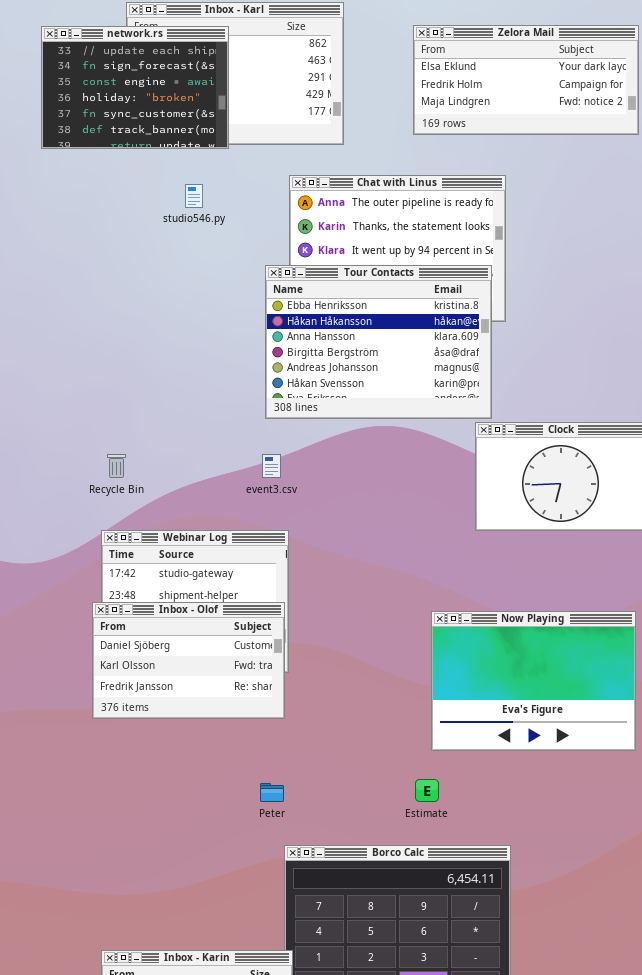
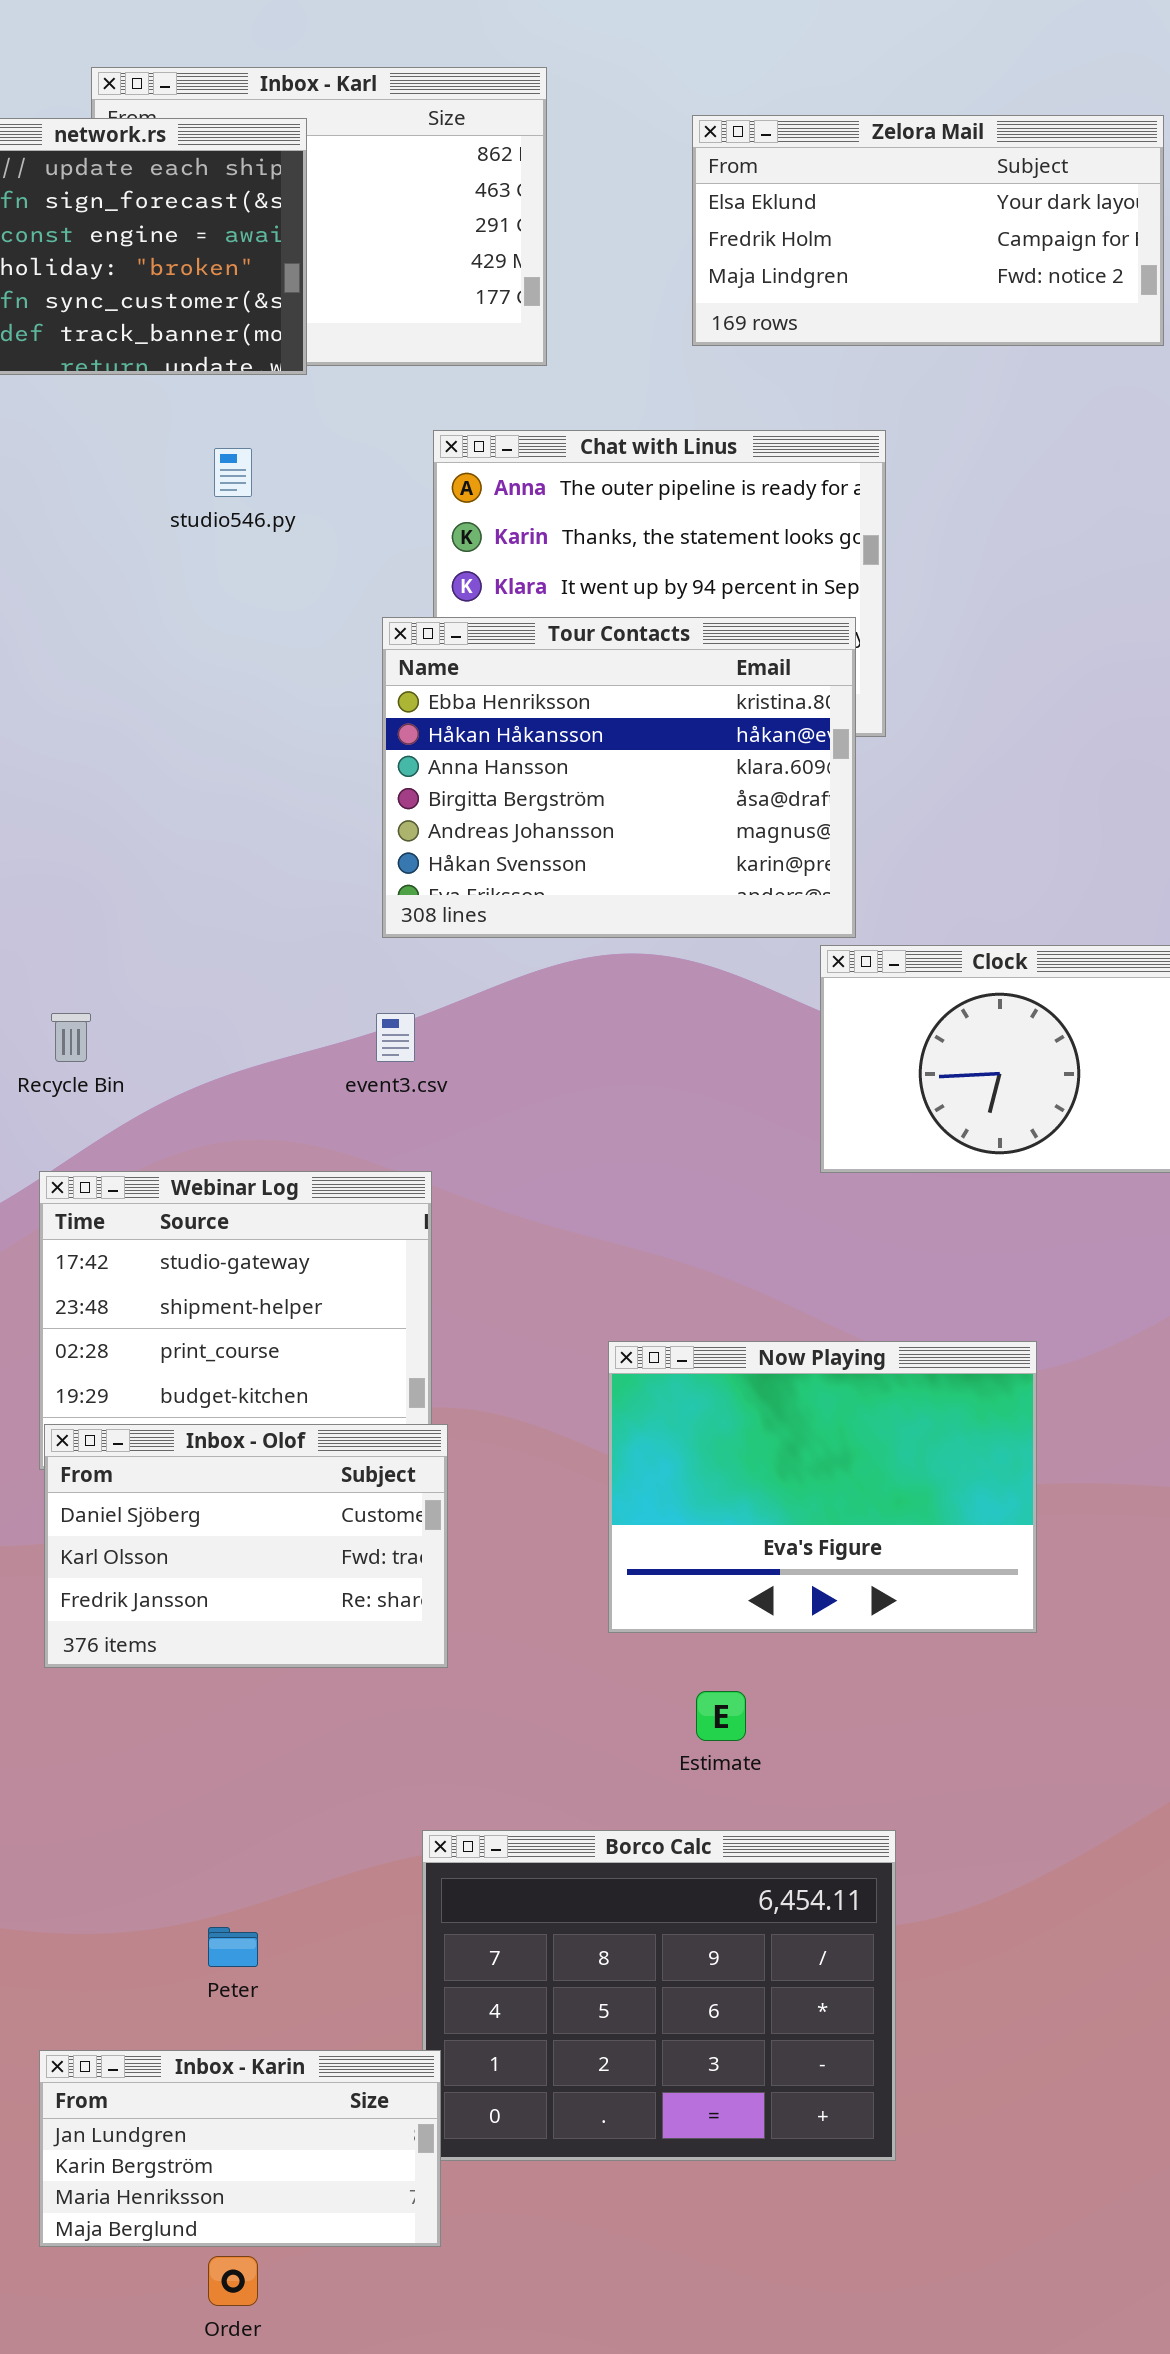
Inbox - Olof: [92,602,285,719] -> [44,1424,448,1668], moved
Now Playing: [431,611,636,751] -> [608,1341,1037,1633], moved
Peter: [260,783,284,802] -> [208,1927,258,1967], moved

